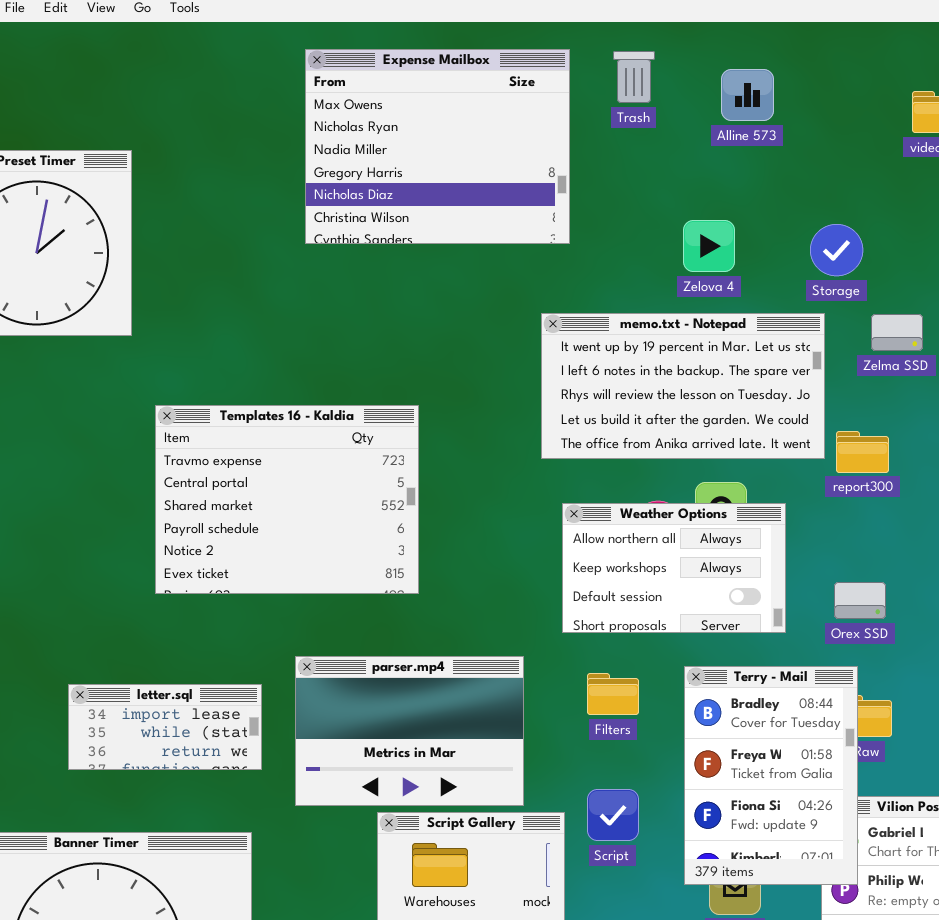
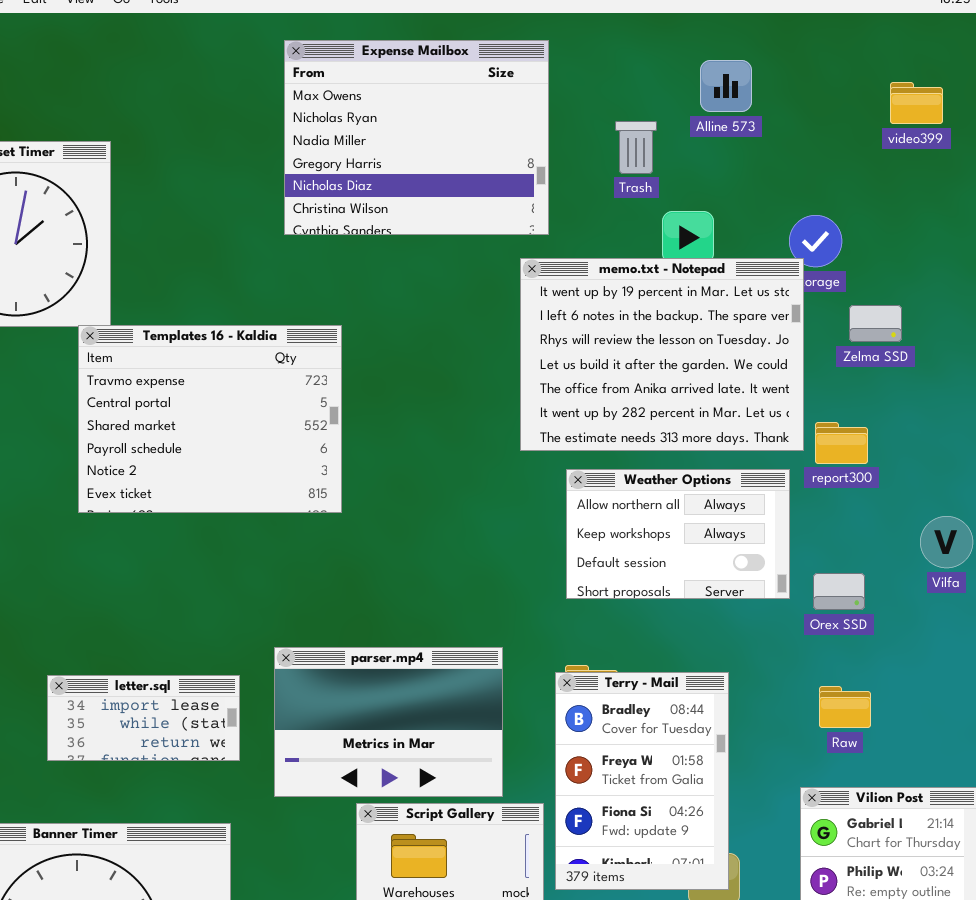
Trash: [613,51,655,103] -> [615,121,657,174], moved
memo.txt - Notepad: [541,313,825,459] -> [520,258,804,451], resized
Templates 16 - Kaldia: [155,405,419,594] -> [78,325,342,513], moved
Weather Options: [562,503,786,633] -> [566,469,790,599], moved
Terry - Mail: [684,666,858,885] -> [555,672,729,890], moved

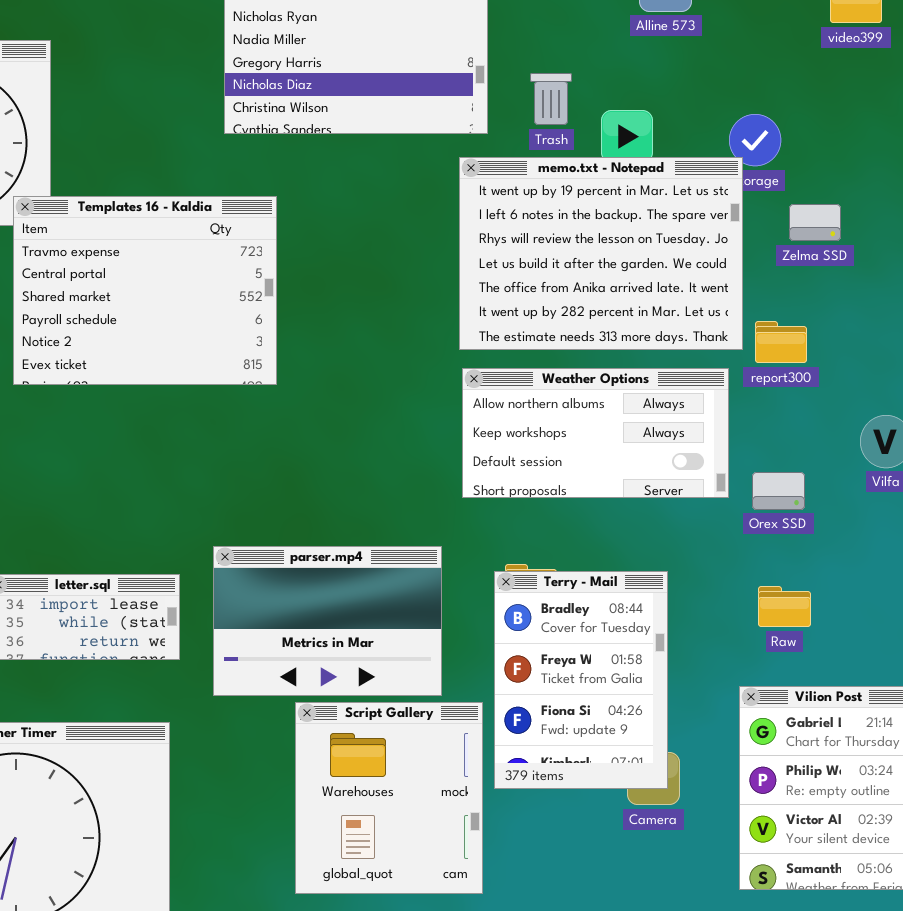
Trash: [615,121,657,174] -> [530,73,572,125], moved
Templates 16 - Kaldia: [78,325,342,513] -> [13,196,277,385], moved
Weather Options: [566,469,790,599] -> [462,368,729,498], resized

